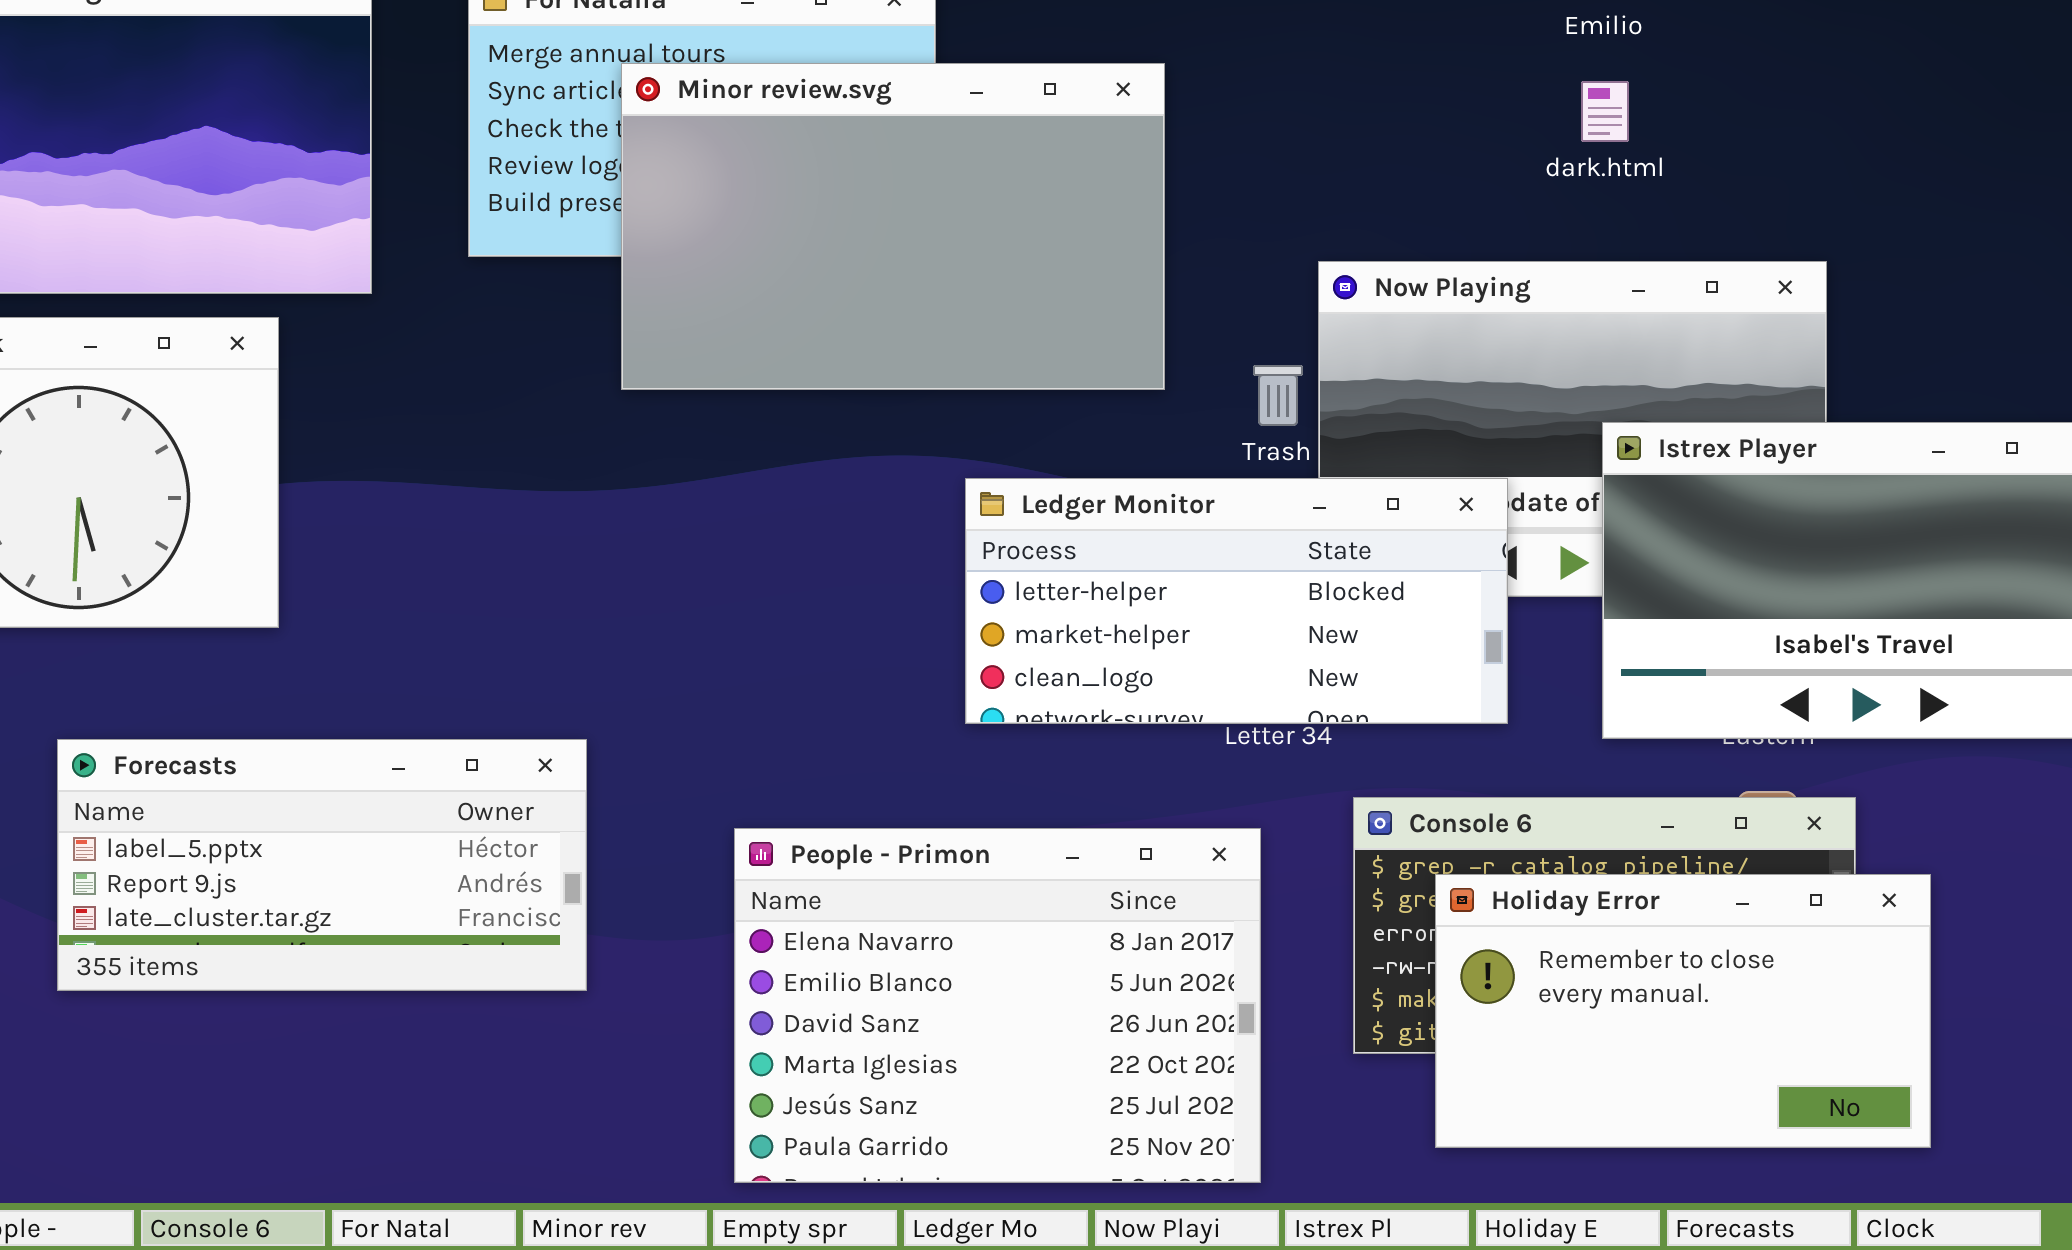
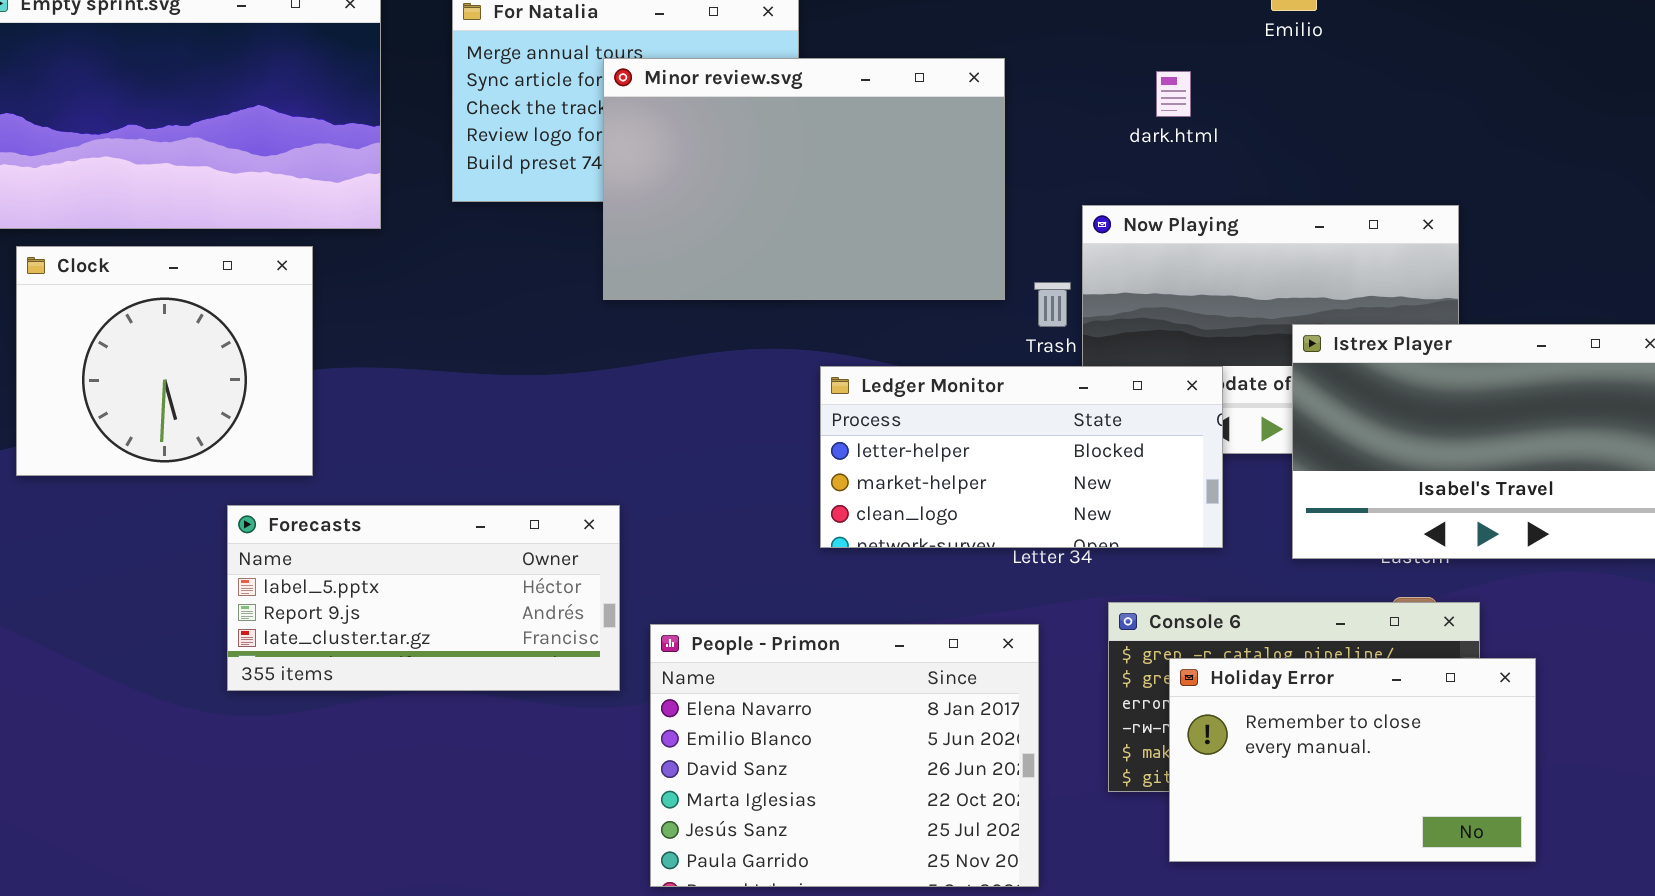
Minor review.svg: [621,63,1165,390] -> [603,58,1005,300], moved
dark.html: [1581,81,1629,142] -> [1156,71,1191,117], moved
Forecasts: [57,739,587,991] -> [227,505,620,691], moved

